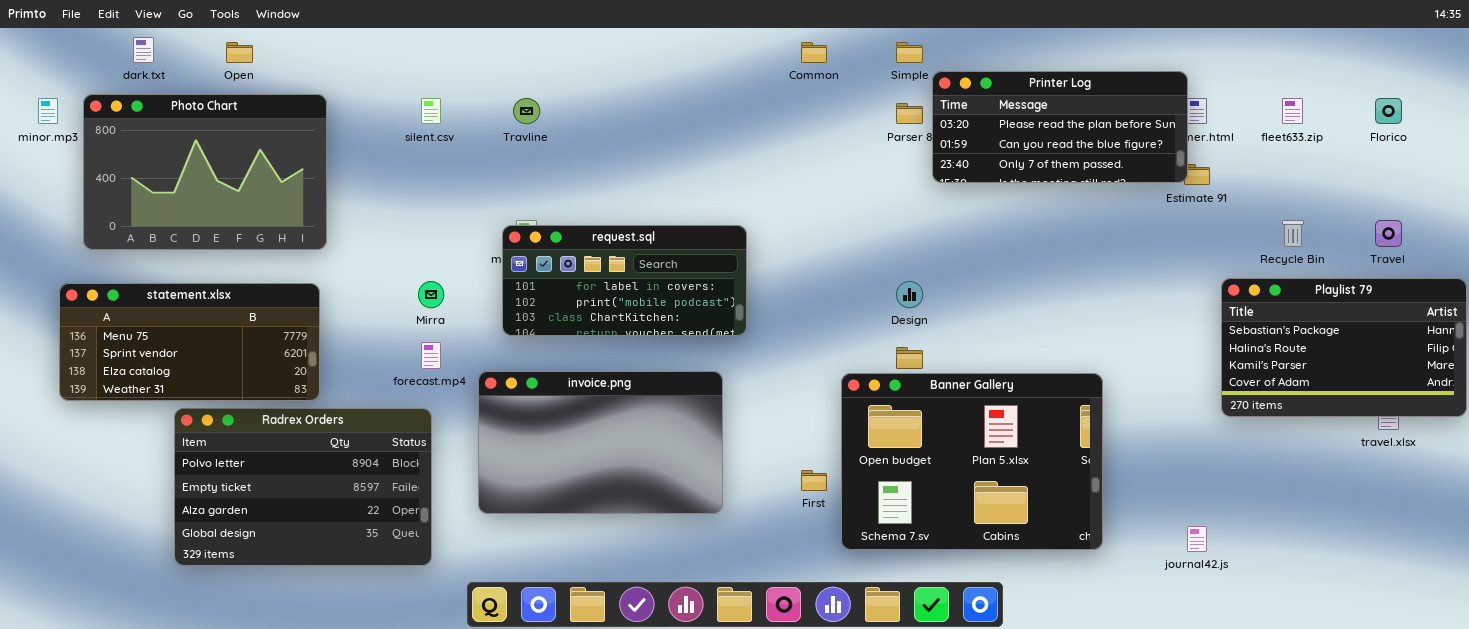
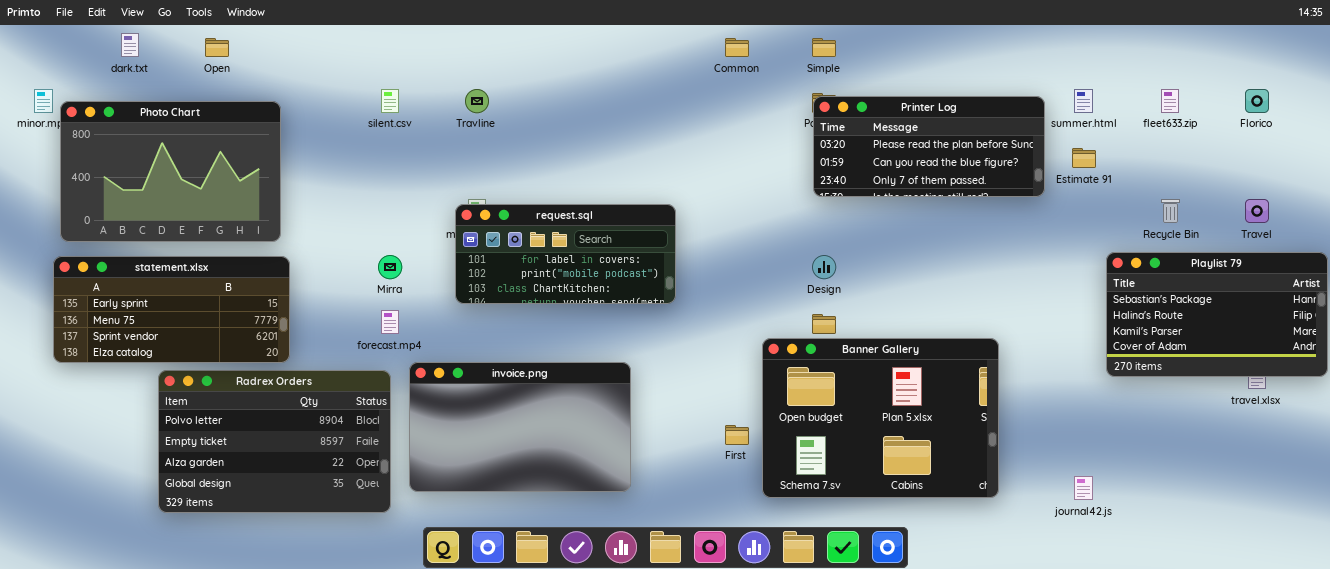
Printer Log: [932,71,1188,183] -> [813,96,1045,197], moved
Photo Chart: [83,94,327,250] -> [60,101,281,242], moved
statement.xlsx: [59,283,320,401] -> [53,256,290,363], scrolled up 1 row
invoice.png: [478,371,723,514] -> [409,362,631,492], moved

